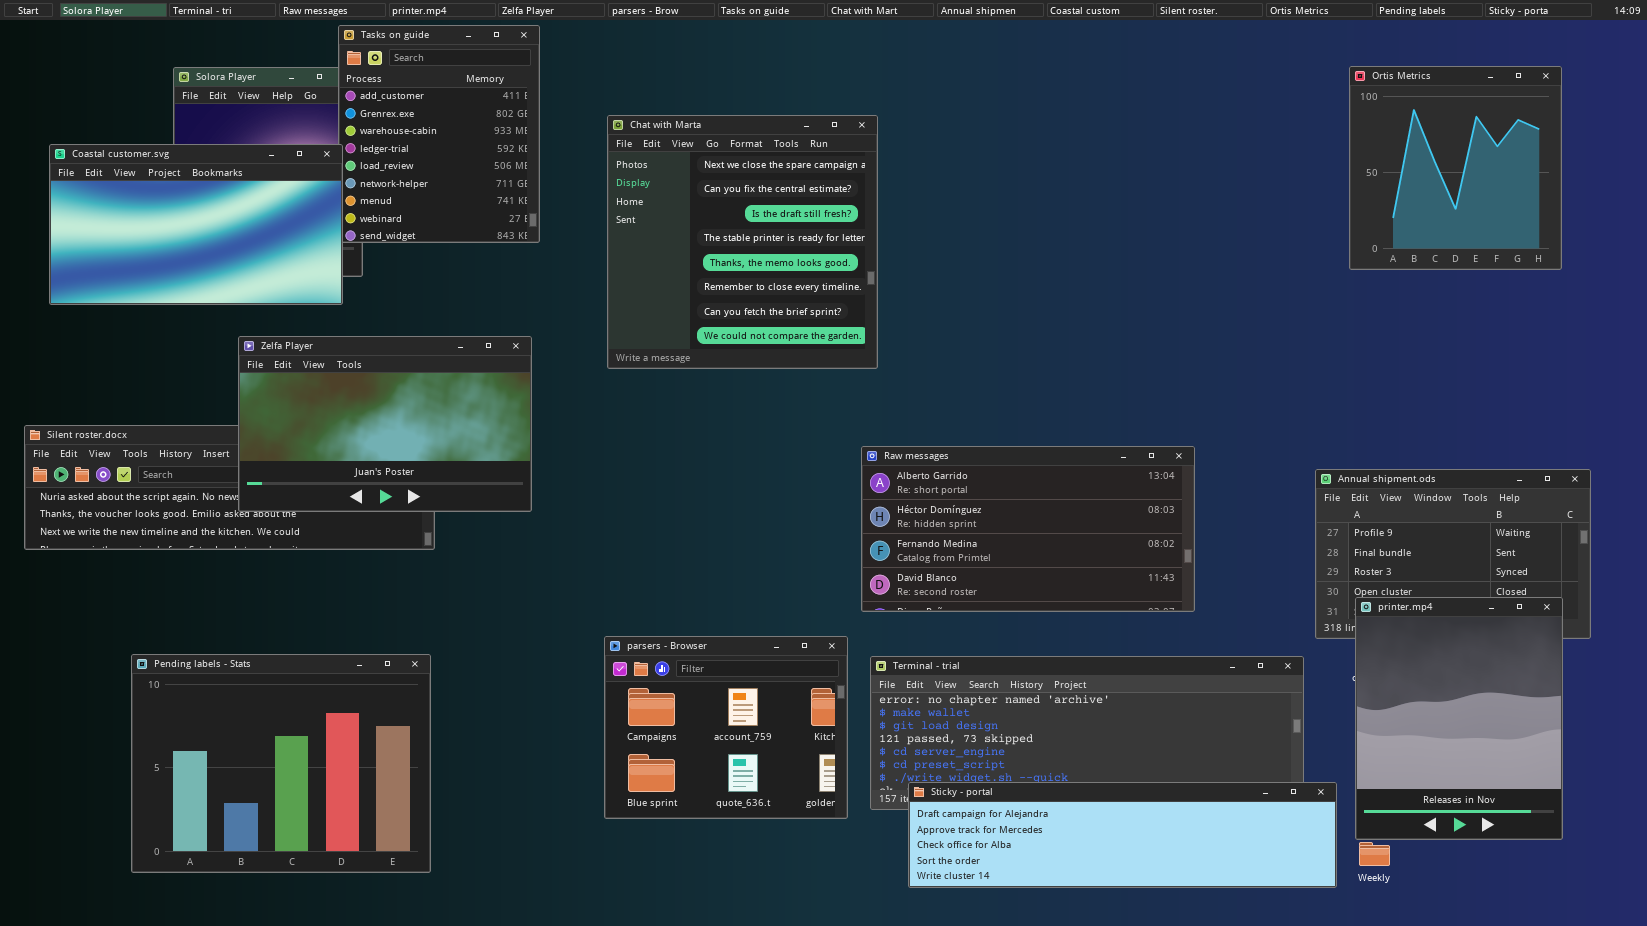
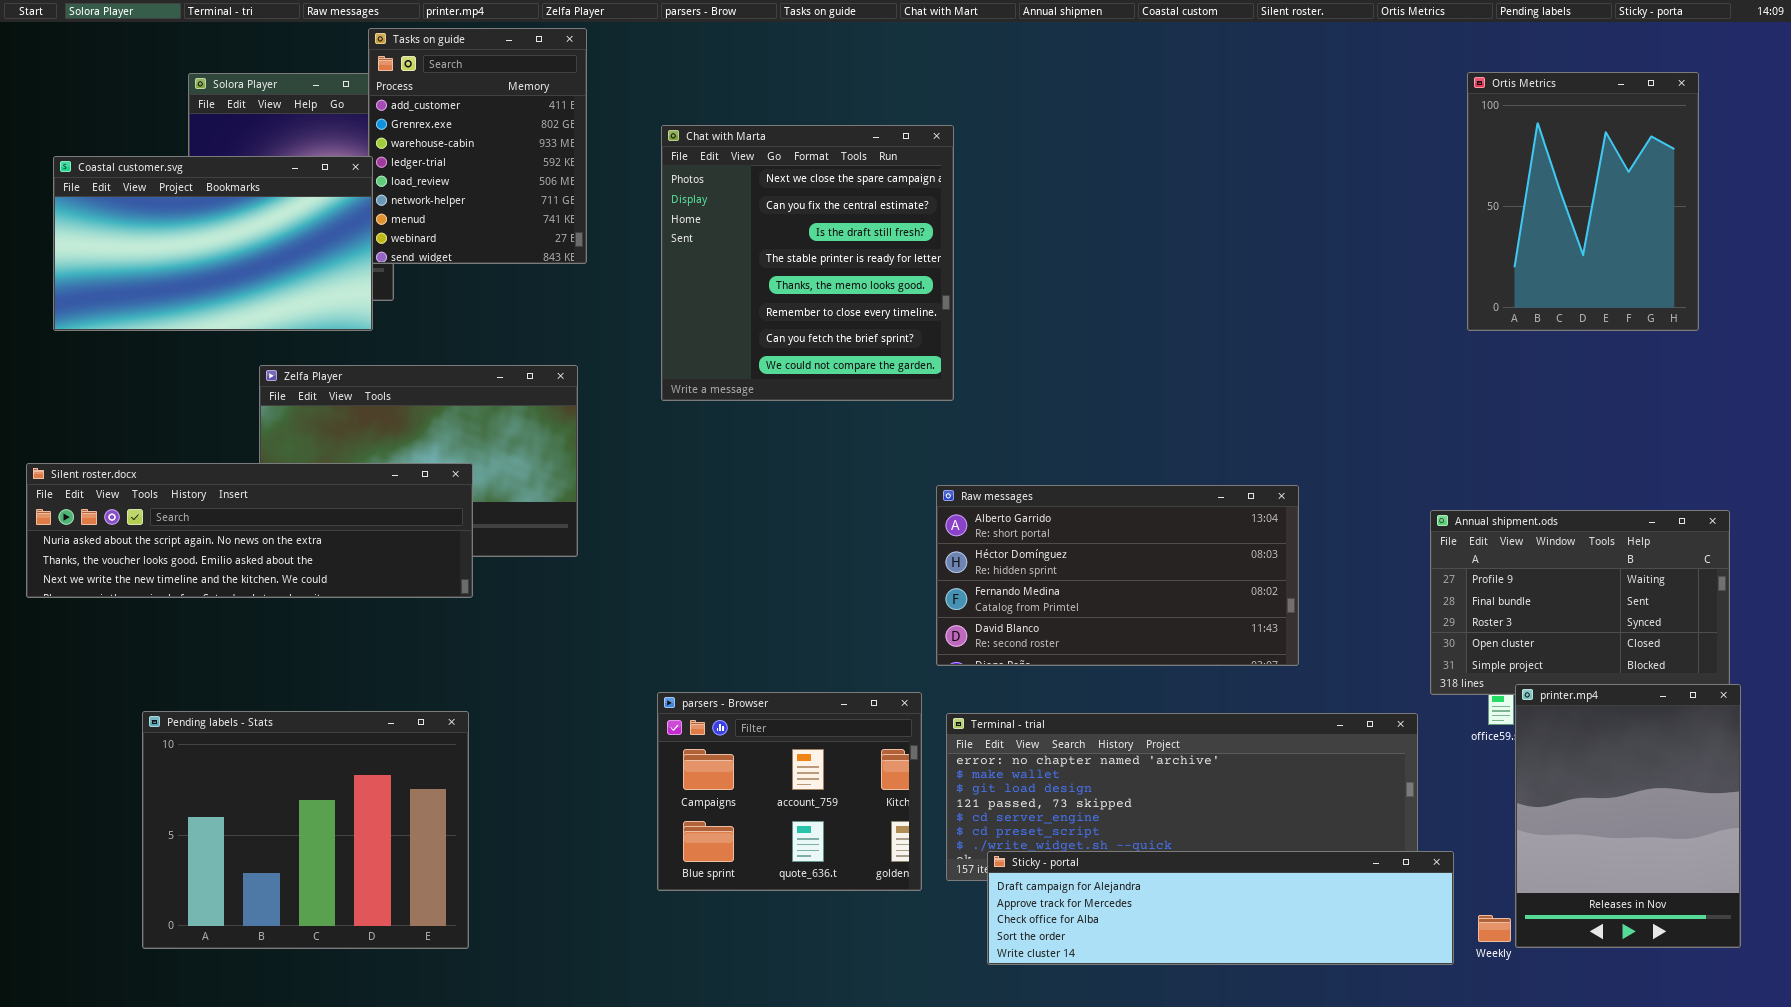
Ortis Metrics: [1349,66,1562,270] -> [1467,72,1699,331], resized
Silent roster.docx: [24,425,435,550] -> [26,463,473,598], raised
printer.mp4: [1355,597,1563,840] -> [1515,684,1741,948], moved

